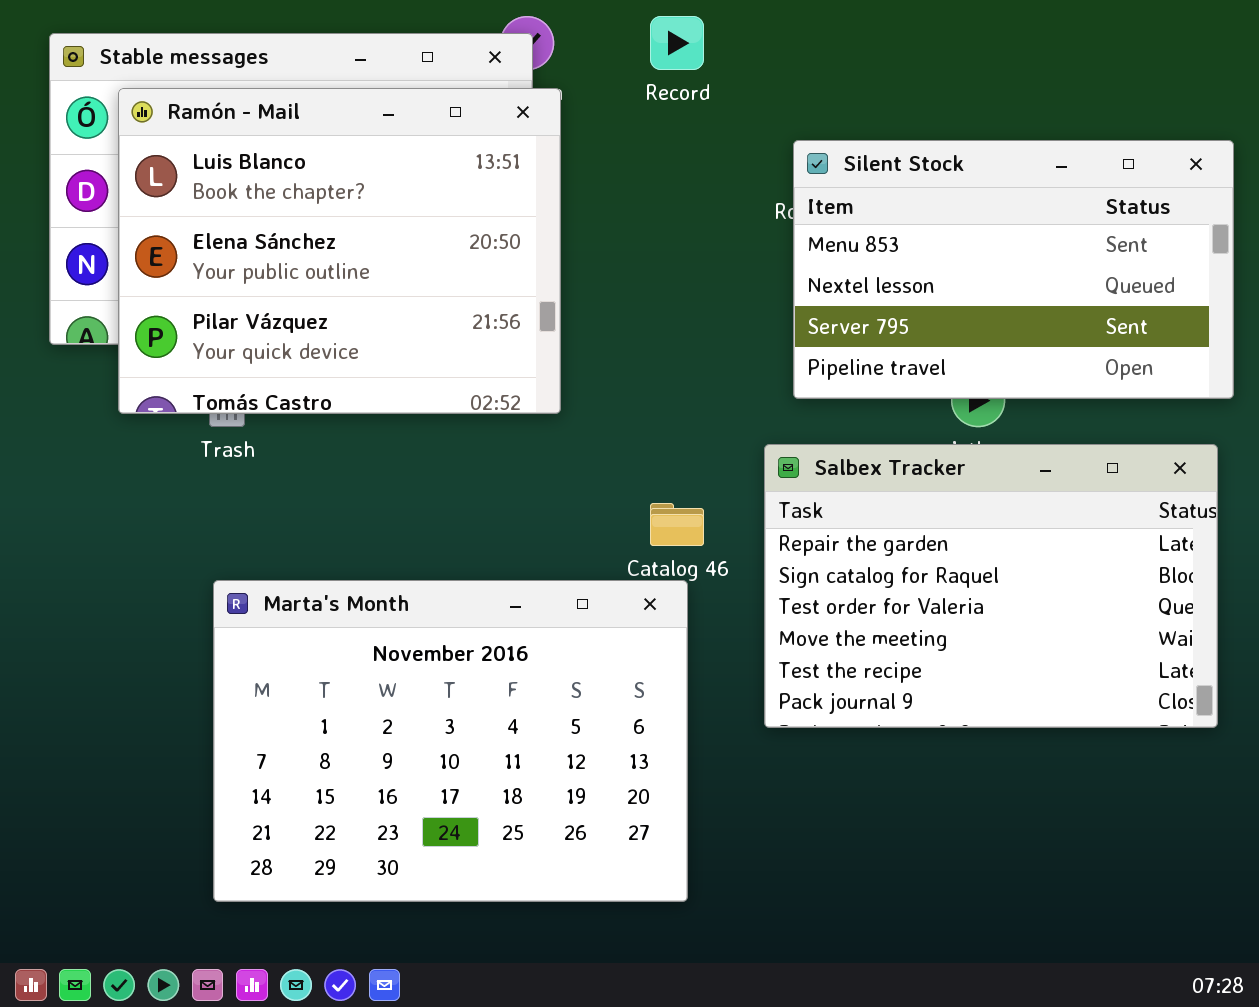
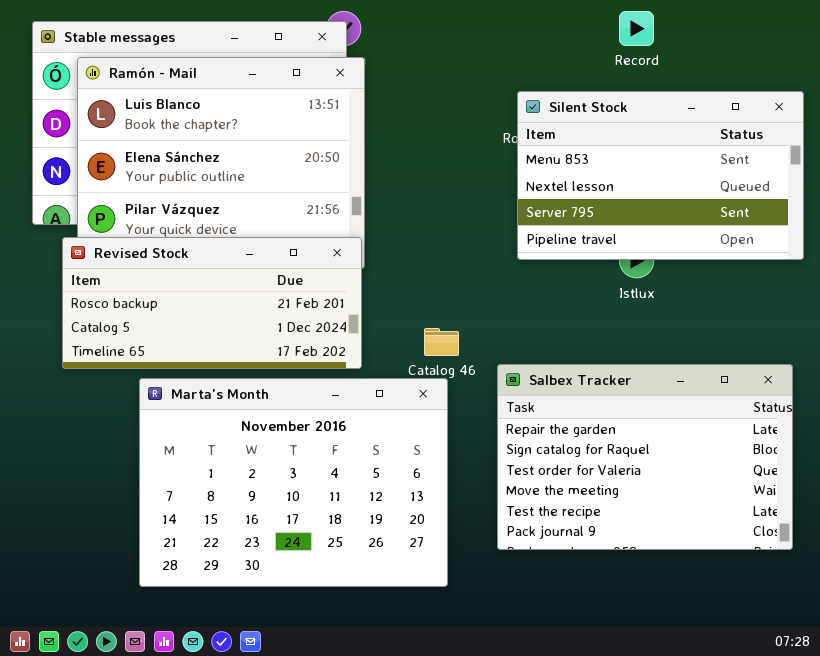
Record: [650,16,704,70] -> [619,11,654,46], moved
Revised Stock: none -> [62,237,362,369], opened
Salbex Tracker: [764,444,1218,728] -> [497,364,793,550], moved

